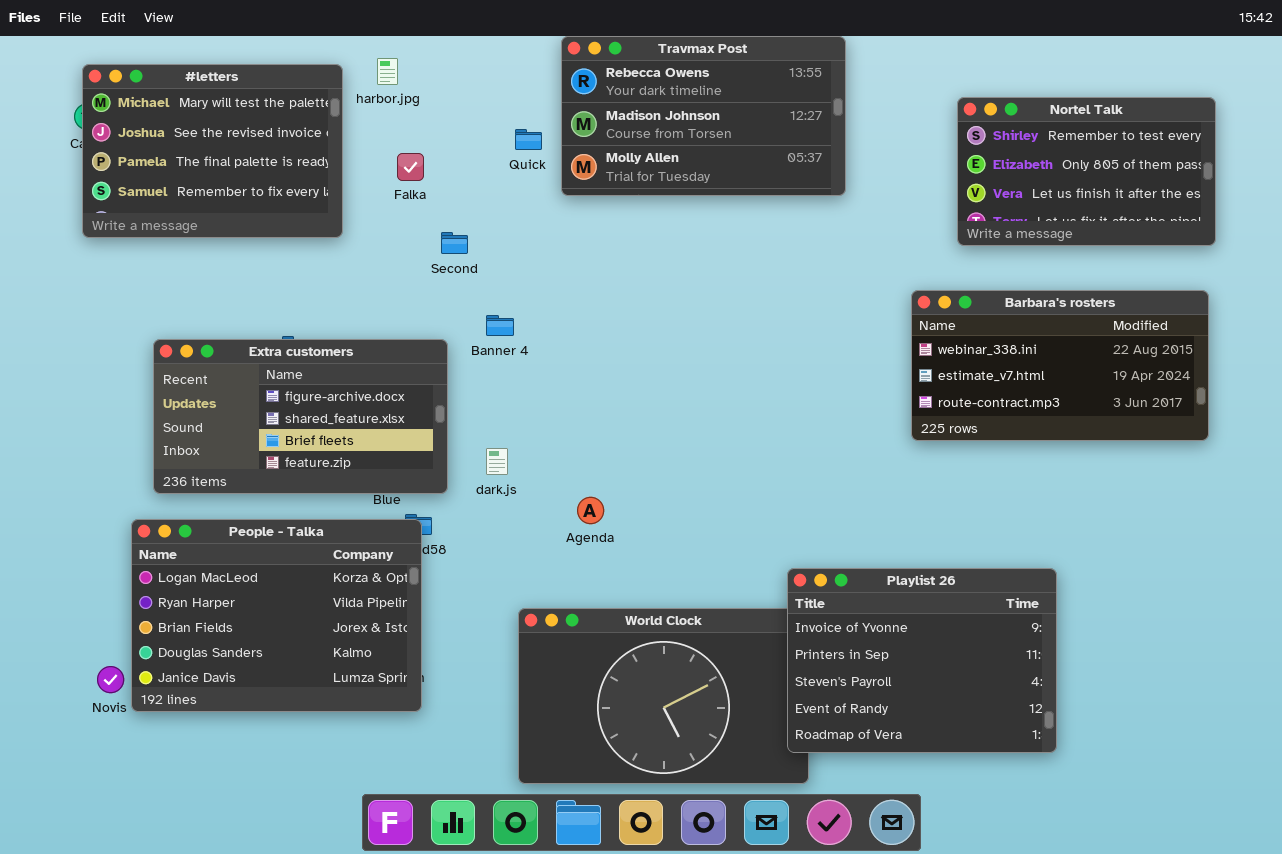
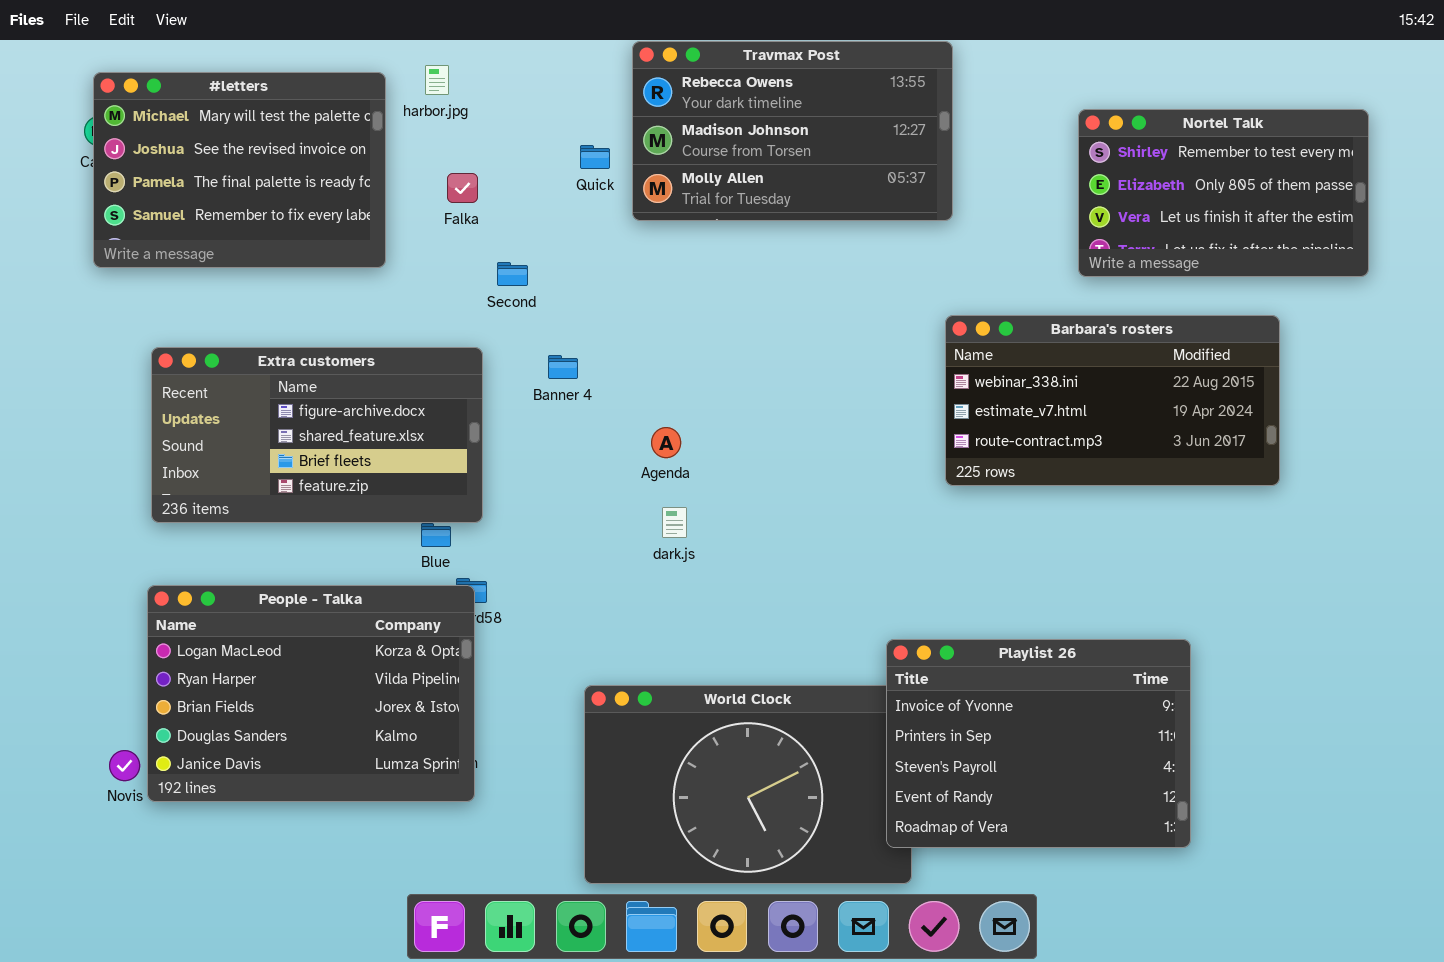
Barbara's rosters: [911,290,1209,441] -> [945,315,1280,486], moved
Extra customers: [153,339,448,494] -> [151,347,483,523], moved
dark.js: [486,448,508,475] -> [662,507,687,538], moved
Agenda: [577,497,604,524] -> [651,427,681,458], moved

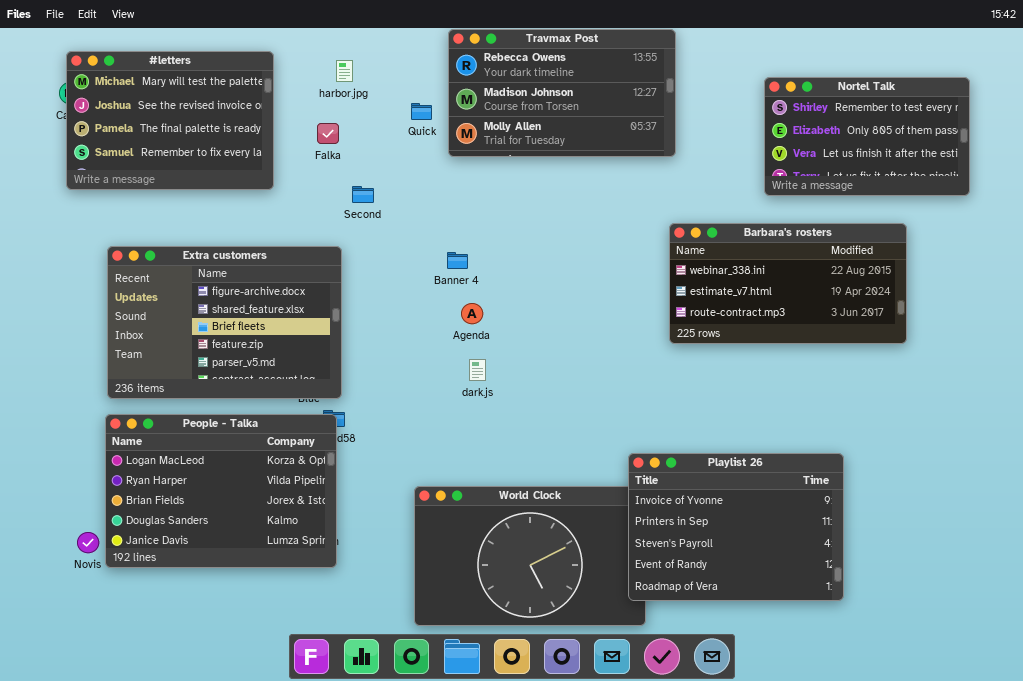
harbor.jpg: [425,65,449,95] -> [336,60,353,82], moved
Extra customers: [151,347,483,523] -> [107,246,342,399], resized
Banner 4: [548,355,578,379] -> [447,252,468,269], moved

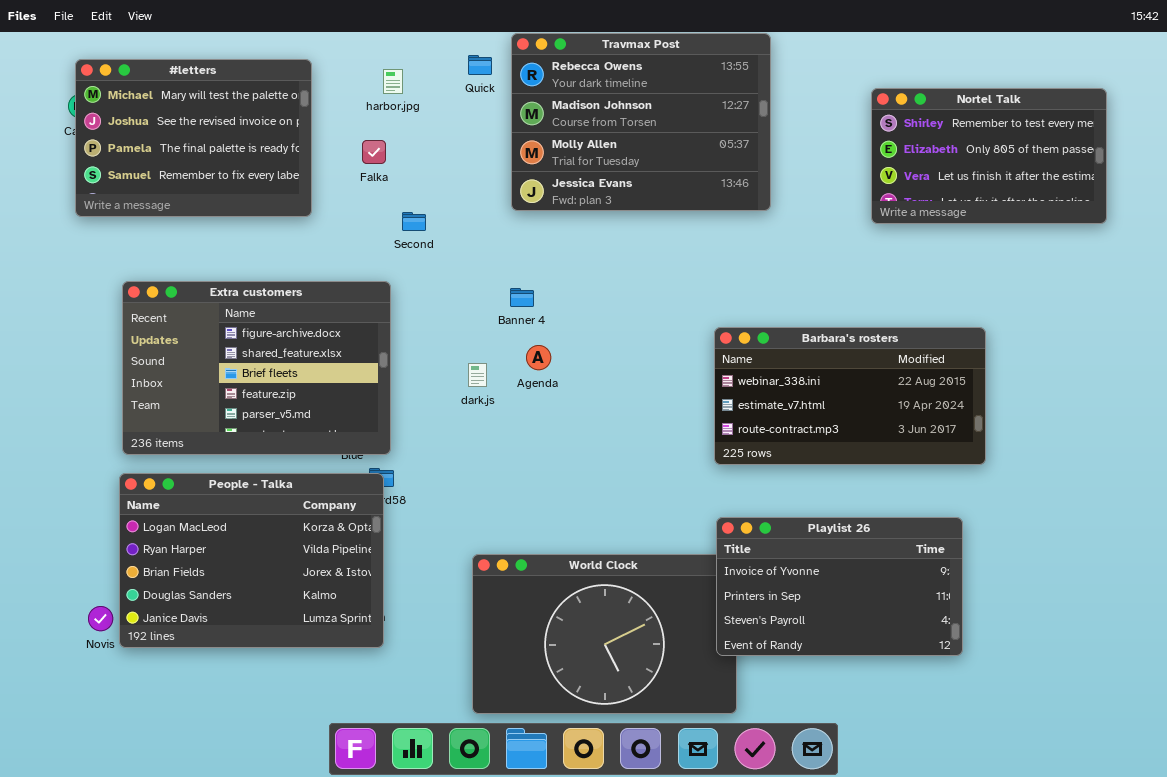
Travmax Post: [448,29,676,157] -> [511,33,771,211], resized
Quick: [411,103,432,120] -> [468,55,492,75], moved
Barbara's rosters: [669,223,907,344] -> [714,327,986,465], moved
dark.js: [469,359,486,381] -> [468,363,487,387], moved
Playlist 26: [628,453,844,601] -> [716,517,963,656], resized

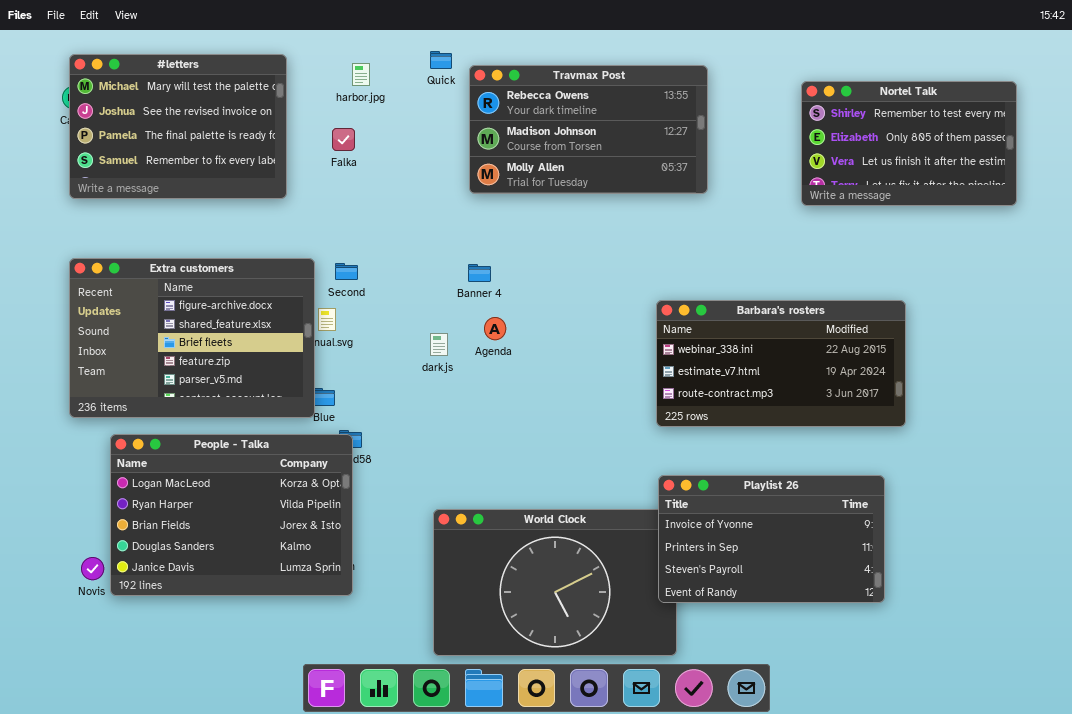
Travmax Post: [511,33,771,211] -> [469,65,708,194], resized
Second: [402,212,426,231] -> [335,263,358,280], moved
Extra customers: [122,281,391,455] -> [69,258,315,418], moved

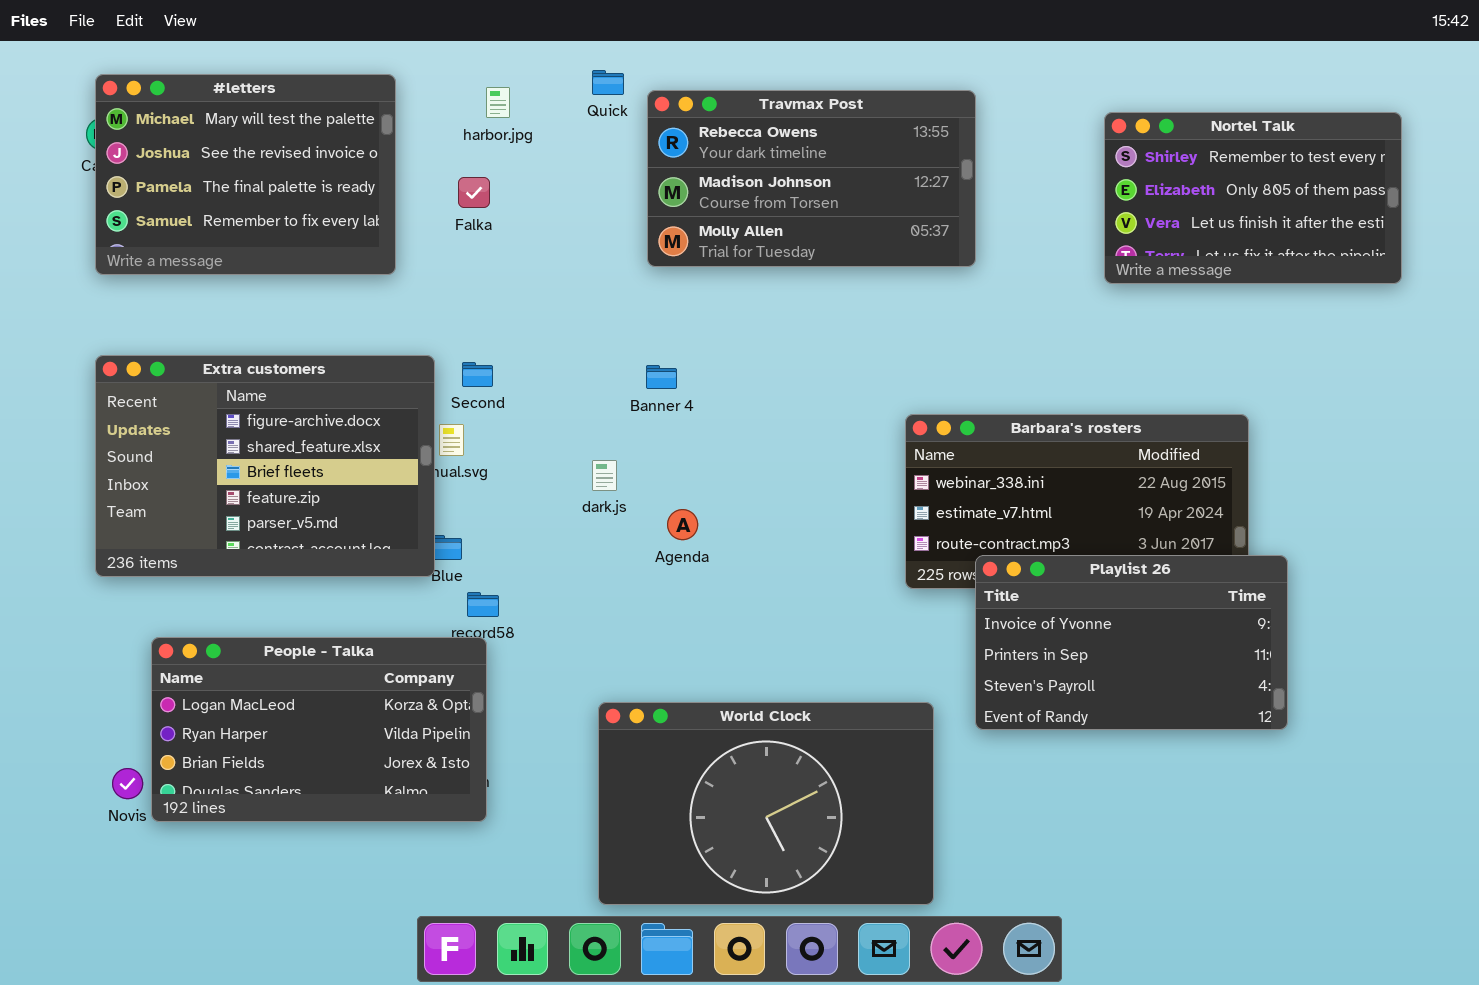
Agenda: [484,317,506,340] -> [667,509,698,540], moved
People - Talka: [110,434,353,596] -> [151,637,487,822], resized
Playlist 26: [658,475,885,603] -> [975,555,1288,730], moved

